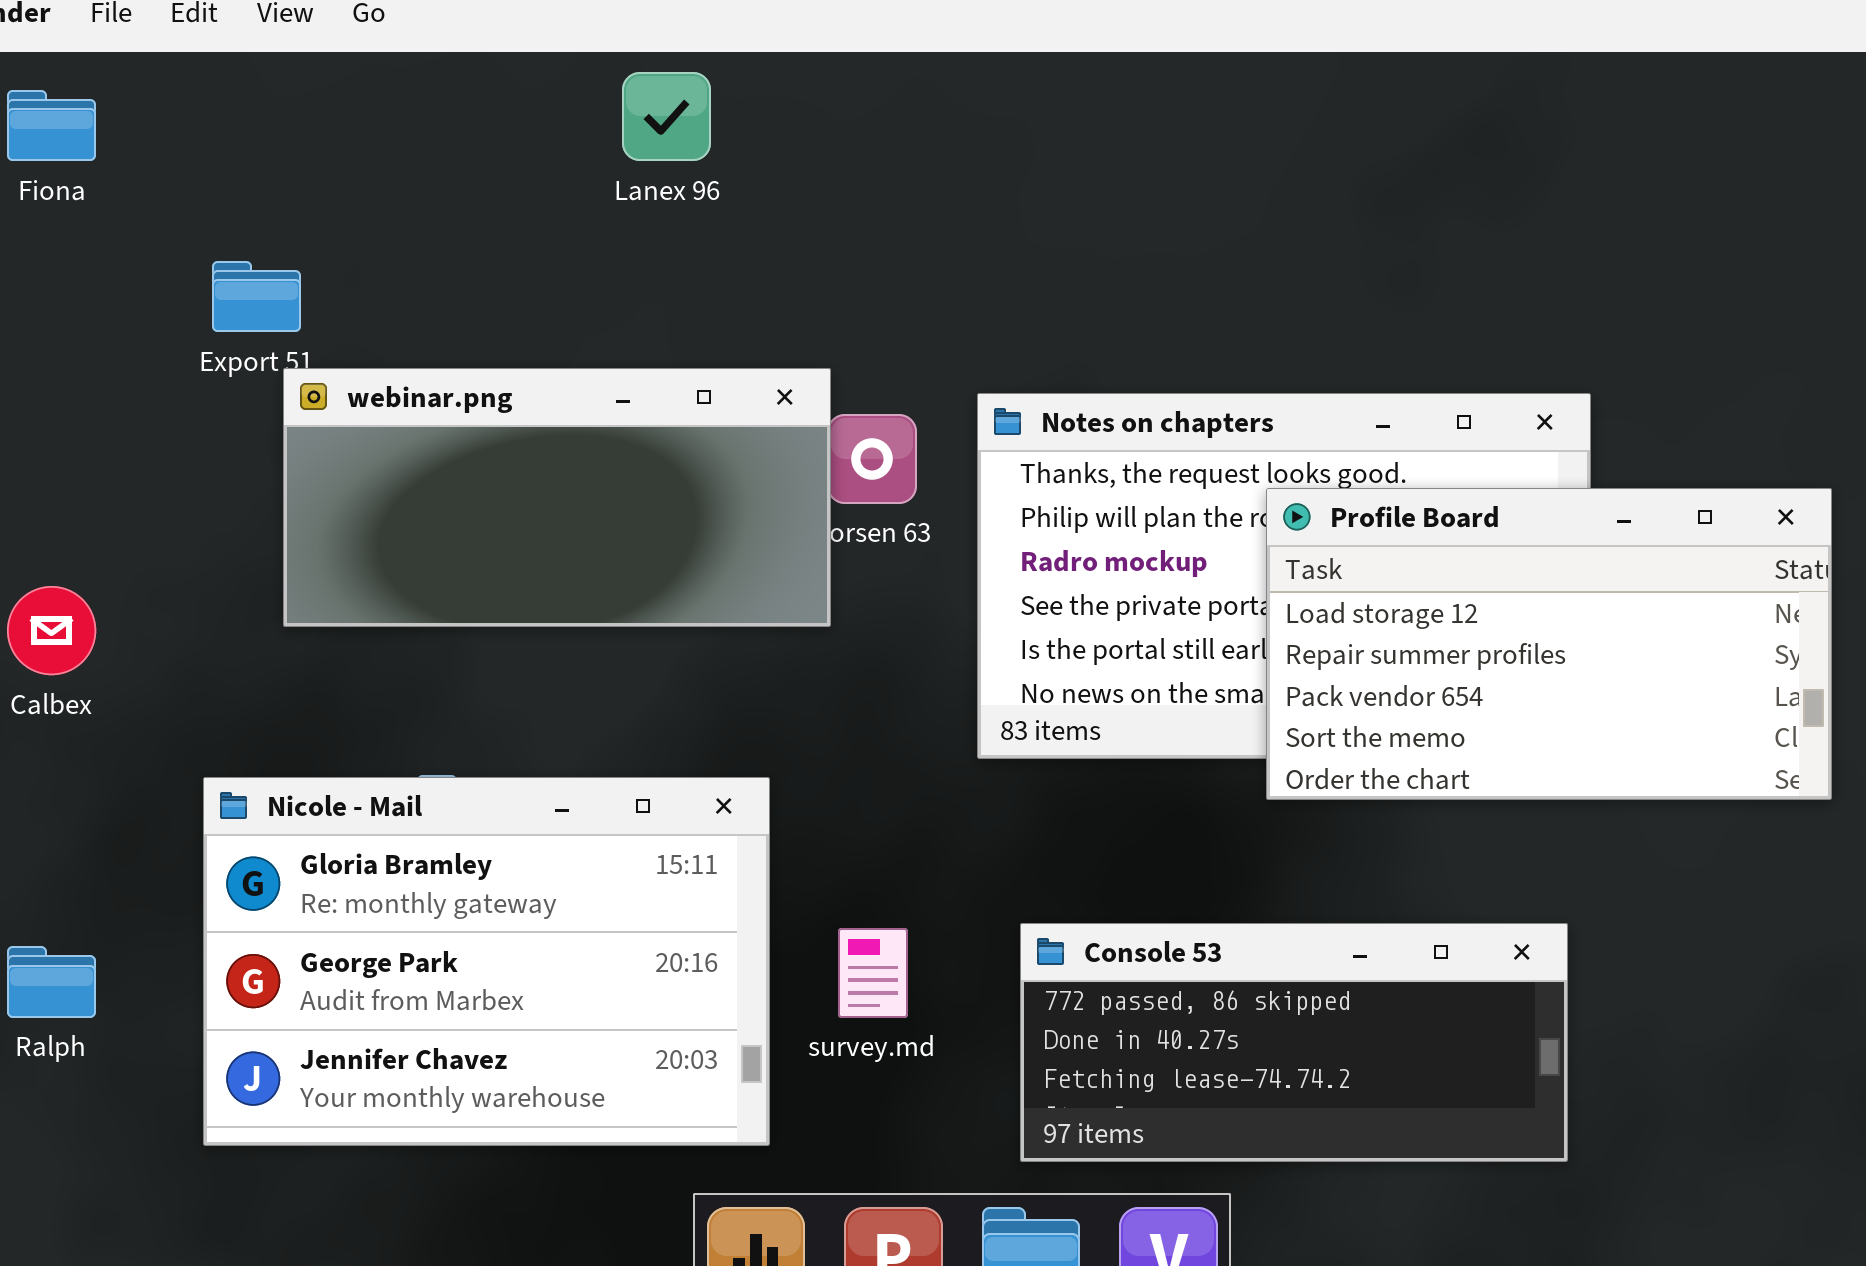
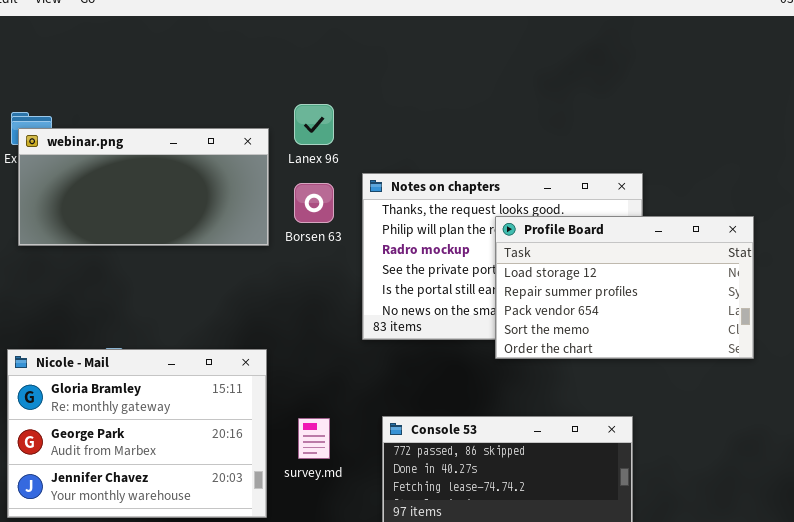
Lanex 96: [622,72,711,161] -> [294,104,334,145], moved
webinar.png: [283,368,831,627] -> [18,128,269,246], moved

